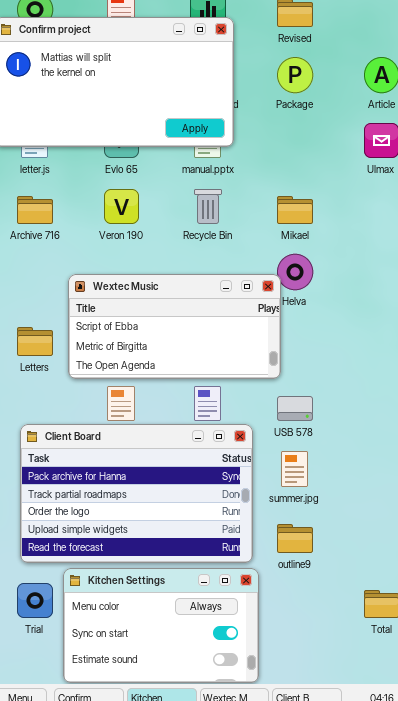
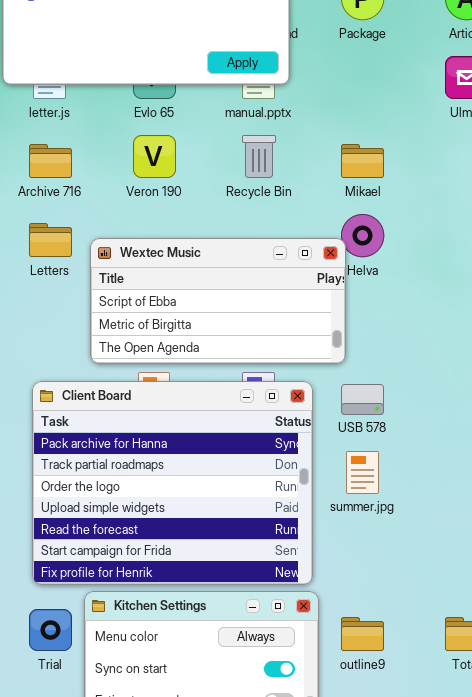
Letters: [17,327,53,356] -> [29,223,72,257], moved
Client Board: [20,424,253,563] -> [32,381,313,585], resized
outline9: [277,524,313,553] -> [341,617,384,651], moved

